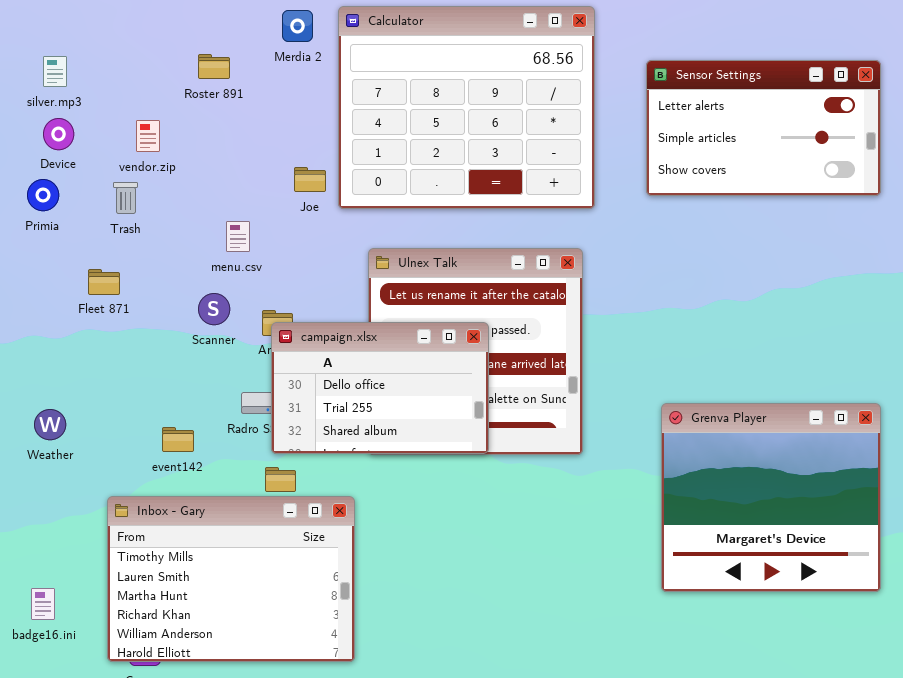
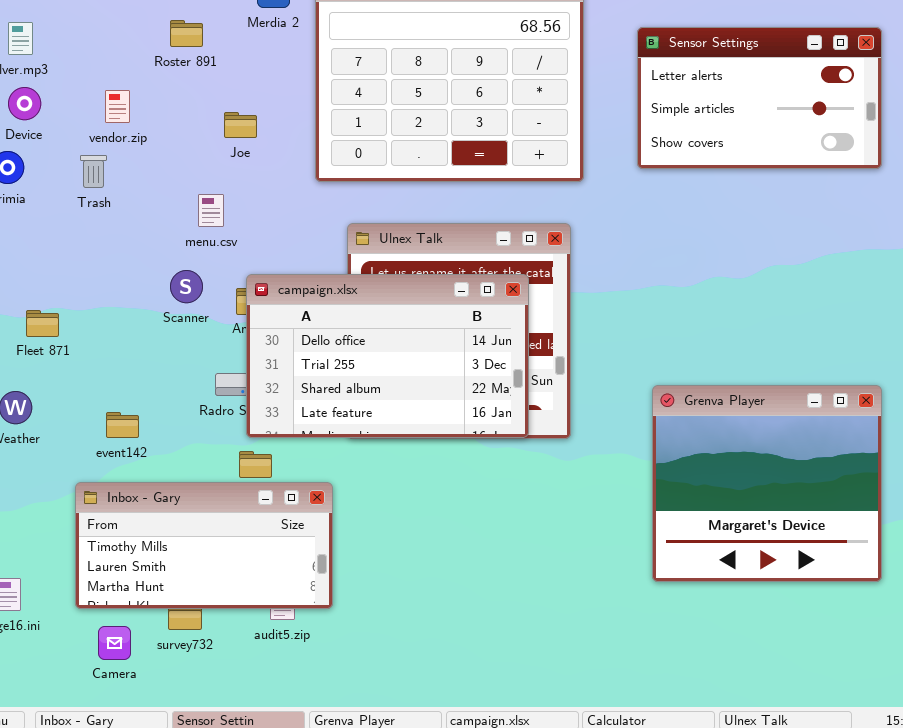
Joe: [294,167,326,192] -> [224,112,257,138], moved
Fleet 871: [88,269,120,295] -> [26,310,59,337], moved
campaign.xlsx: [271,322,489,454] -> [246,274,529,438], resized
event142: [162,427,194,452] -> [106,412,139,438], moved
Inbox - Gary: [107,496,355,662] -> [75,482,333,609], resized

